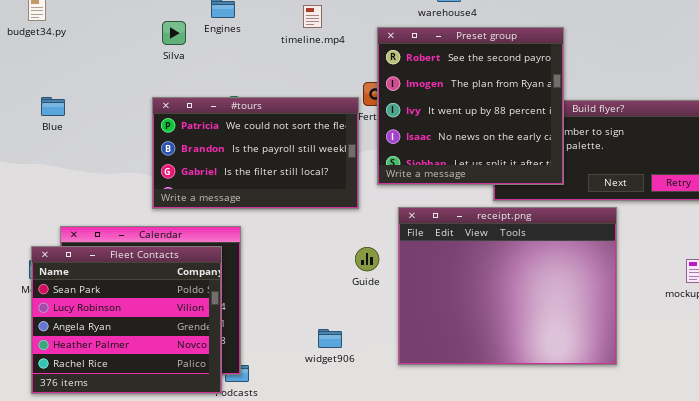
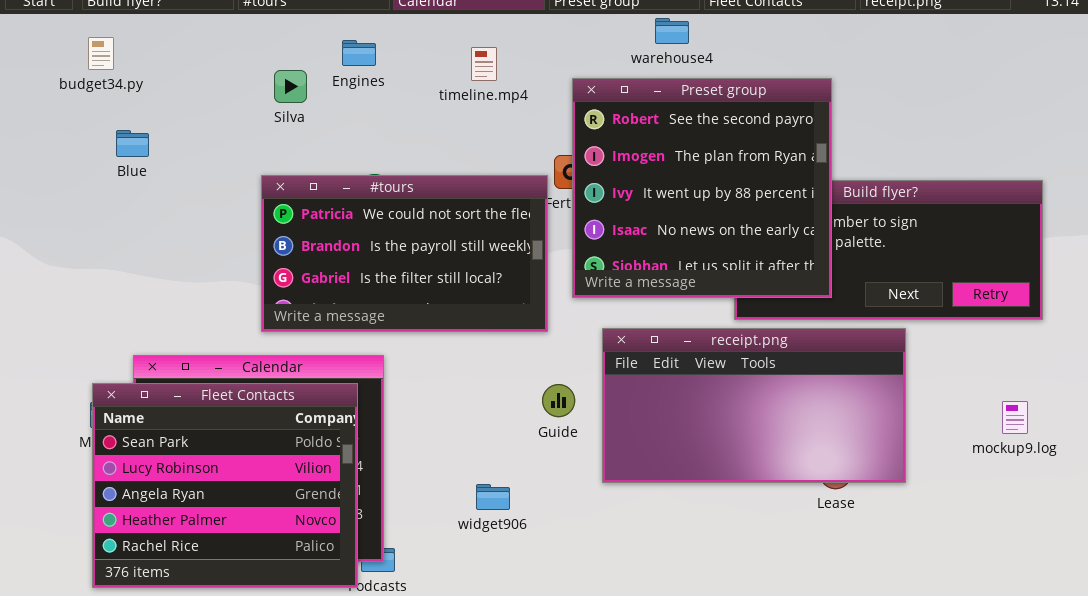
Blue: [41,97,65,116] -> [116,130,149,157], moved
receipt.png: [398,207,617,365] -> [602,328,906,483], resized
widget906: [318,329,342,348] -> [476,484,510,510], moved

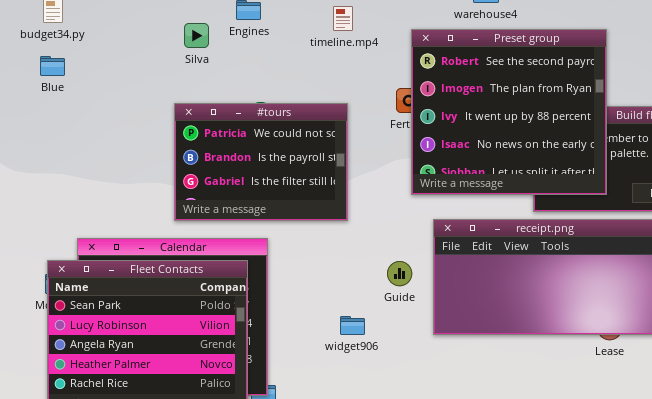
Blue: [116,130,149,157] -> [40,56,65,76], moved
#tours: [261,175,548,332] -> [174,103,348,221], resized
widget906: [476,484,510,510] -> [340,316,365,335], moved

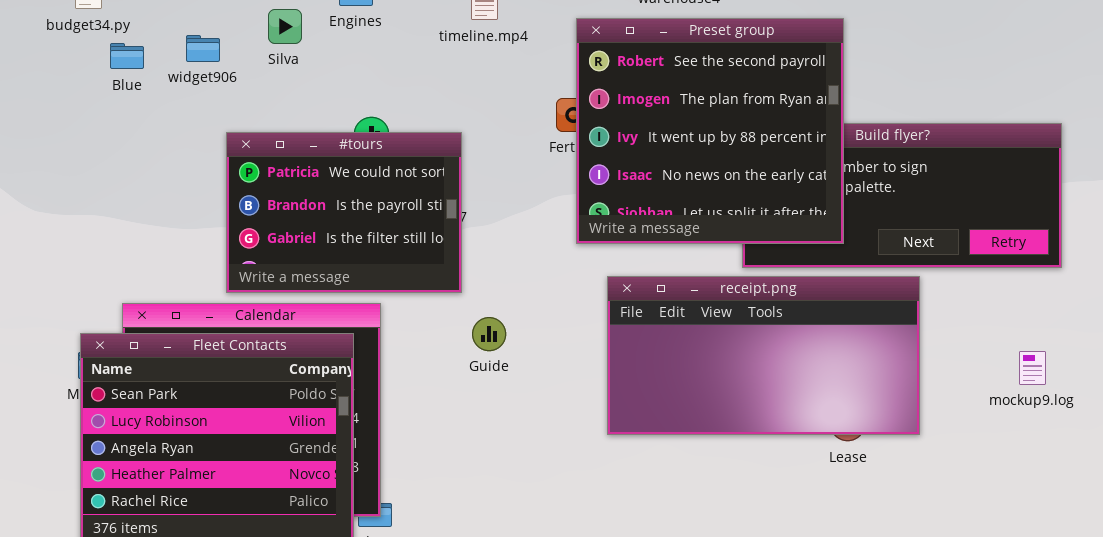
Blue: [40,56,65,76] -> [110,43,144,69], moved
#tours: [174,103,348,221] -> [226,132,462,293], moved
Guide: [387,261,412,286] -> [472,317,506,351], moved
widget906: [340,316,365,335] -> [186,35,220,62], moved

